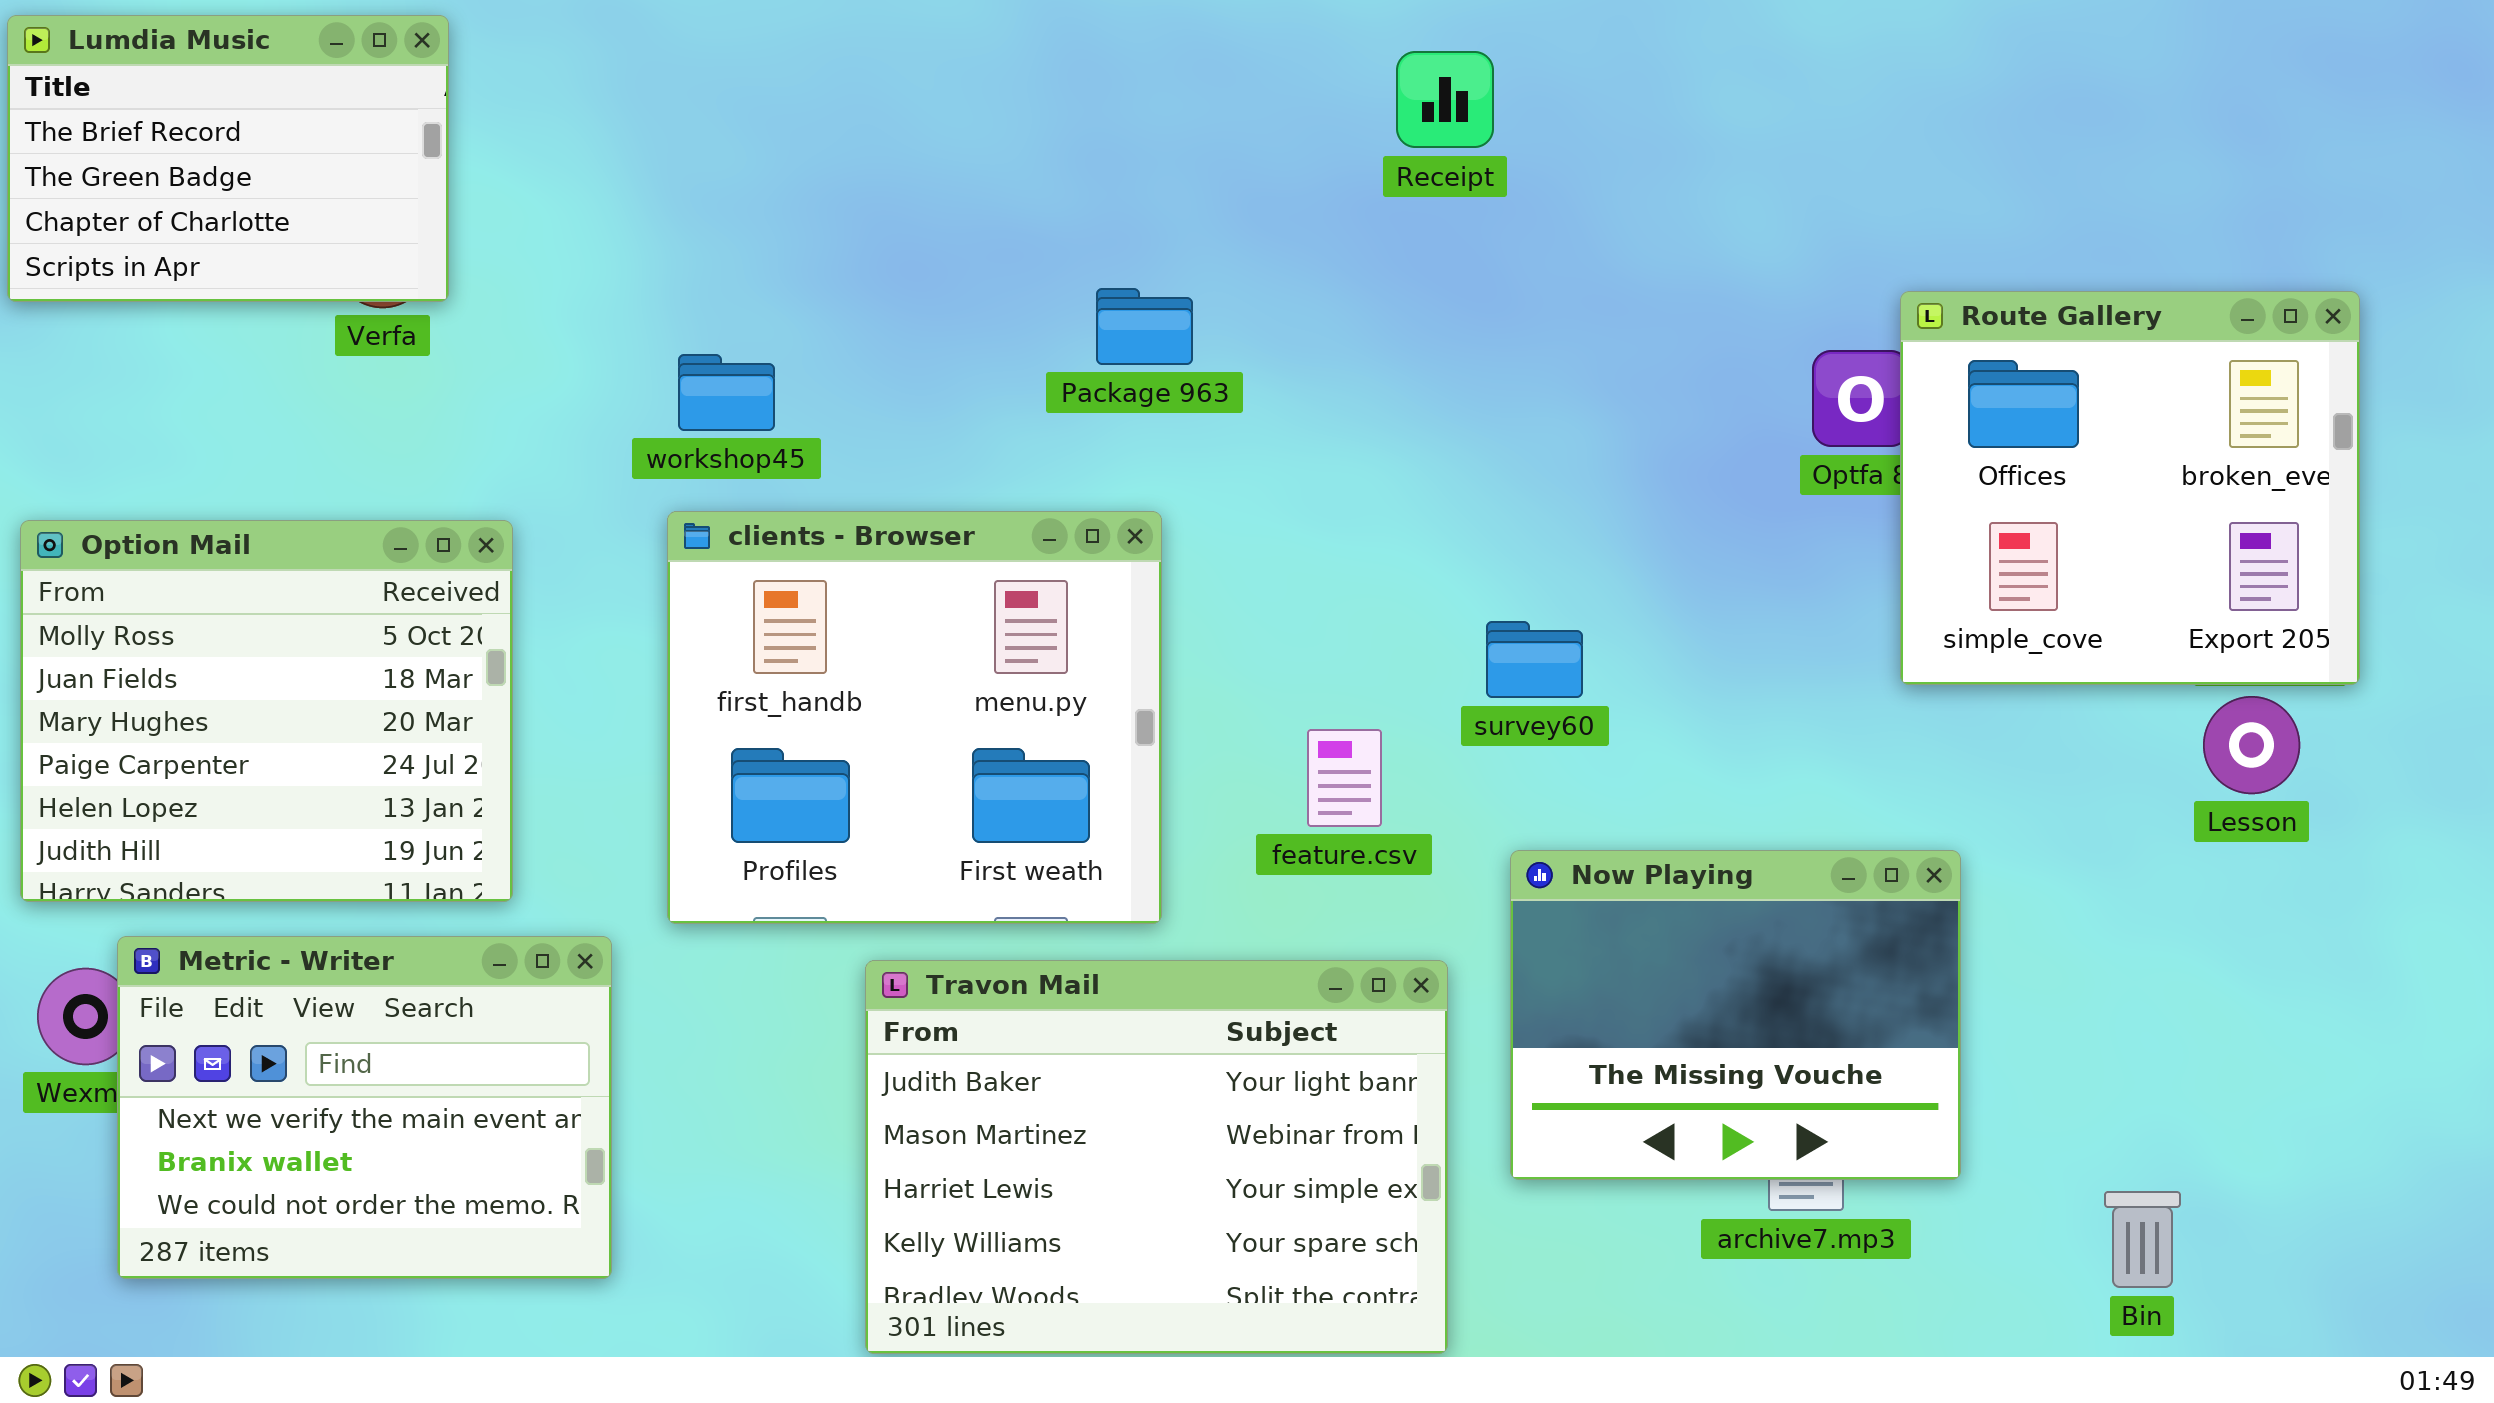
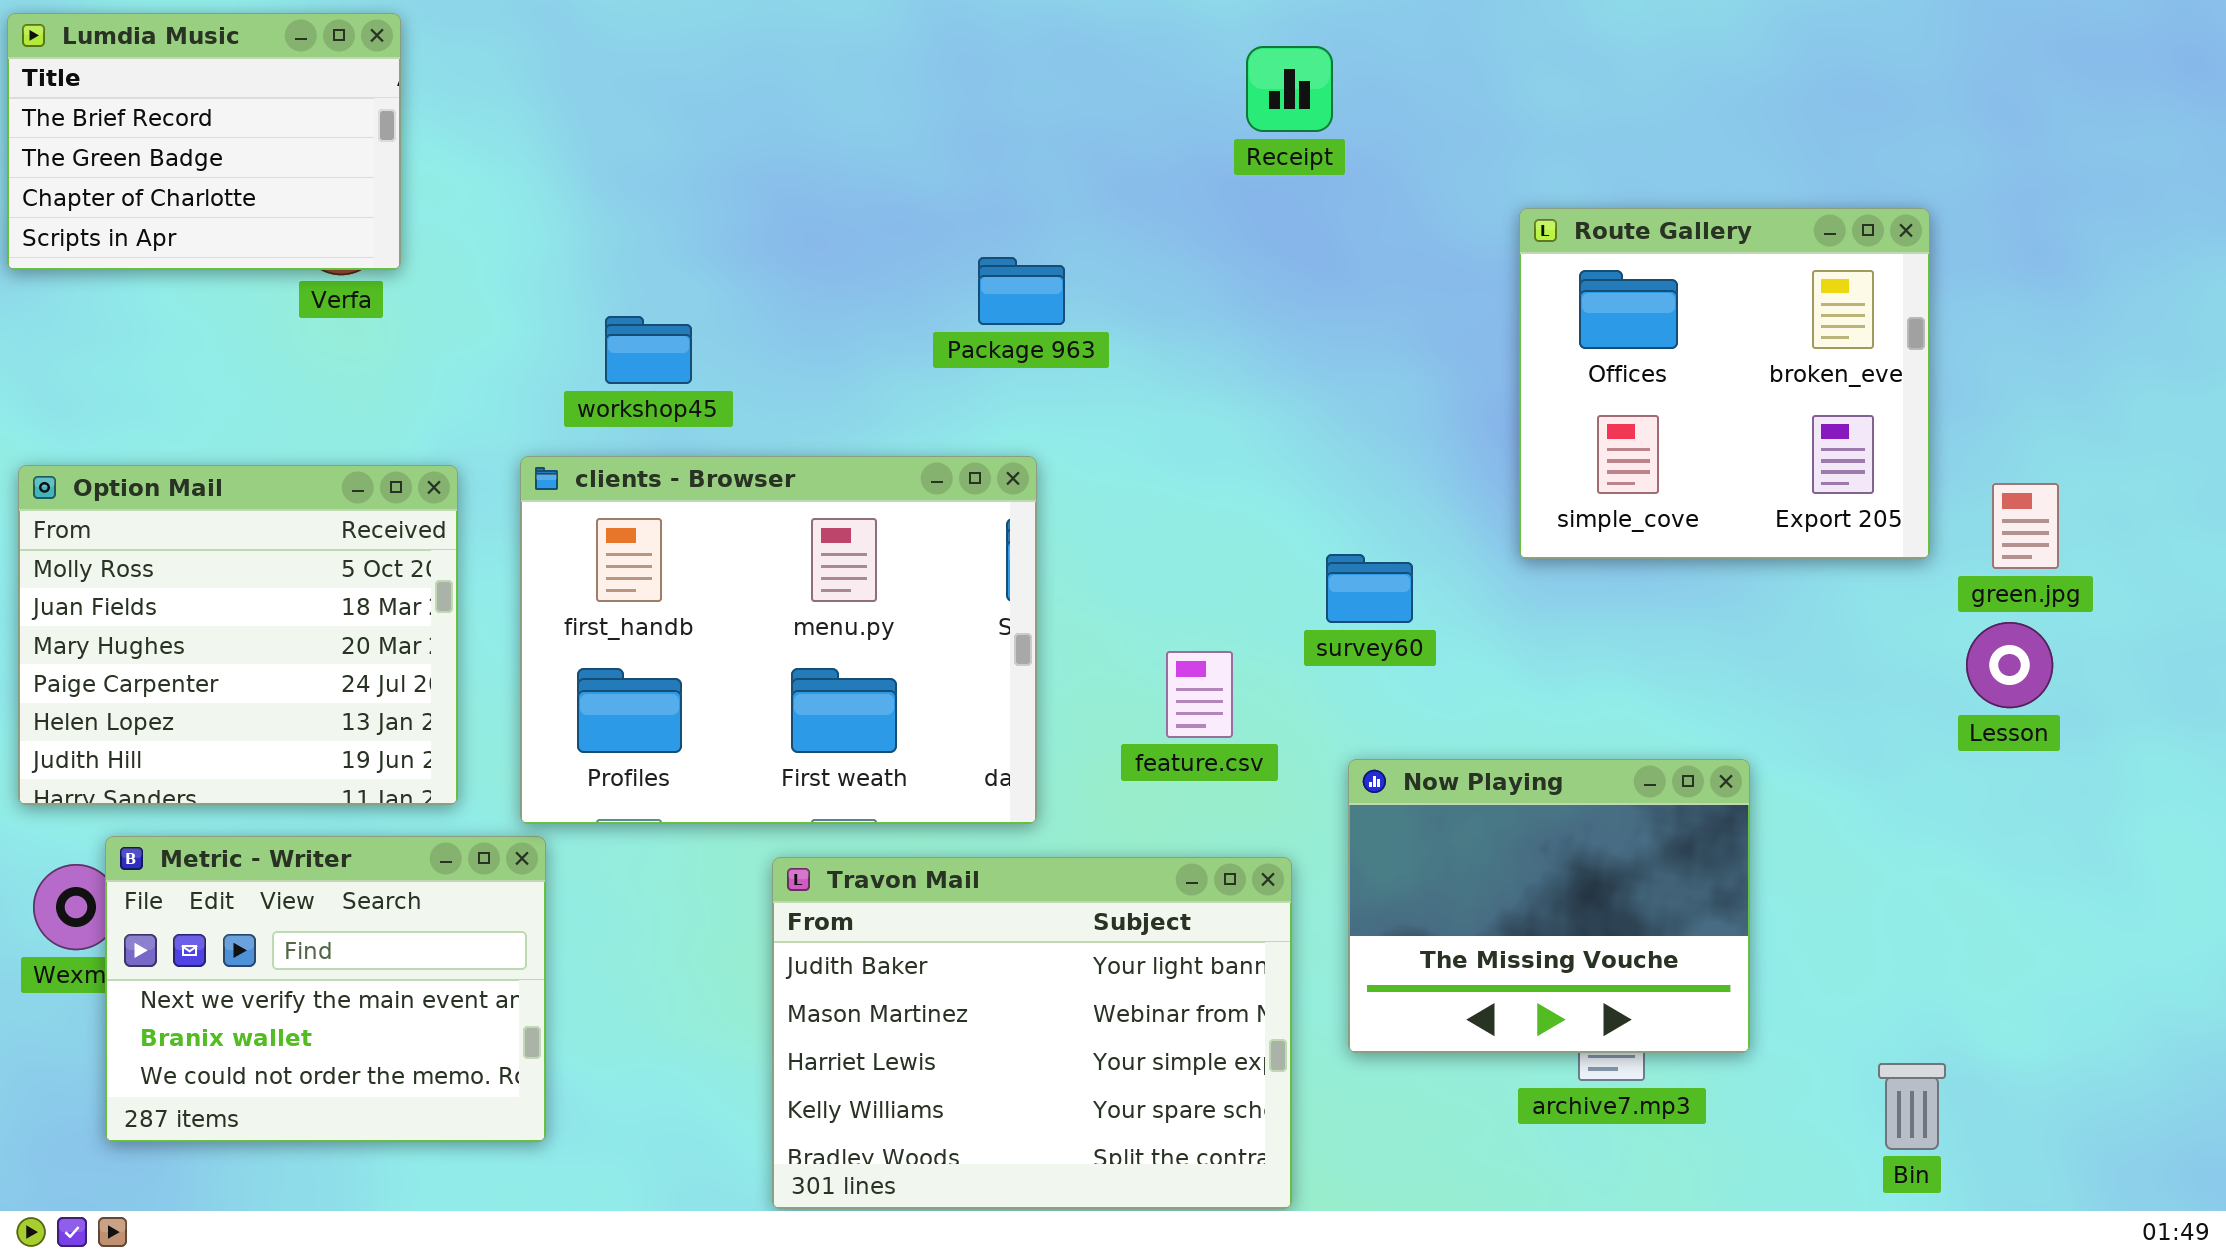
Route Gallery: [1900,291,2360,685] -> [1519,208,1930,559], moved
clients - Browser: [667,511,1162,924] -> [520,456,1037,824], resized

